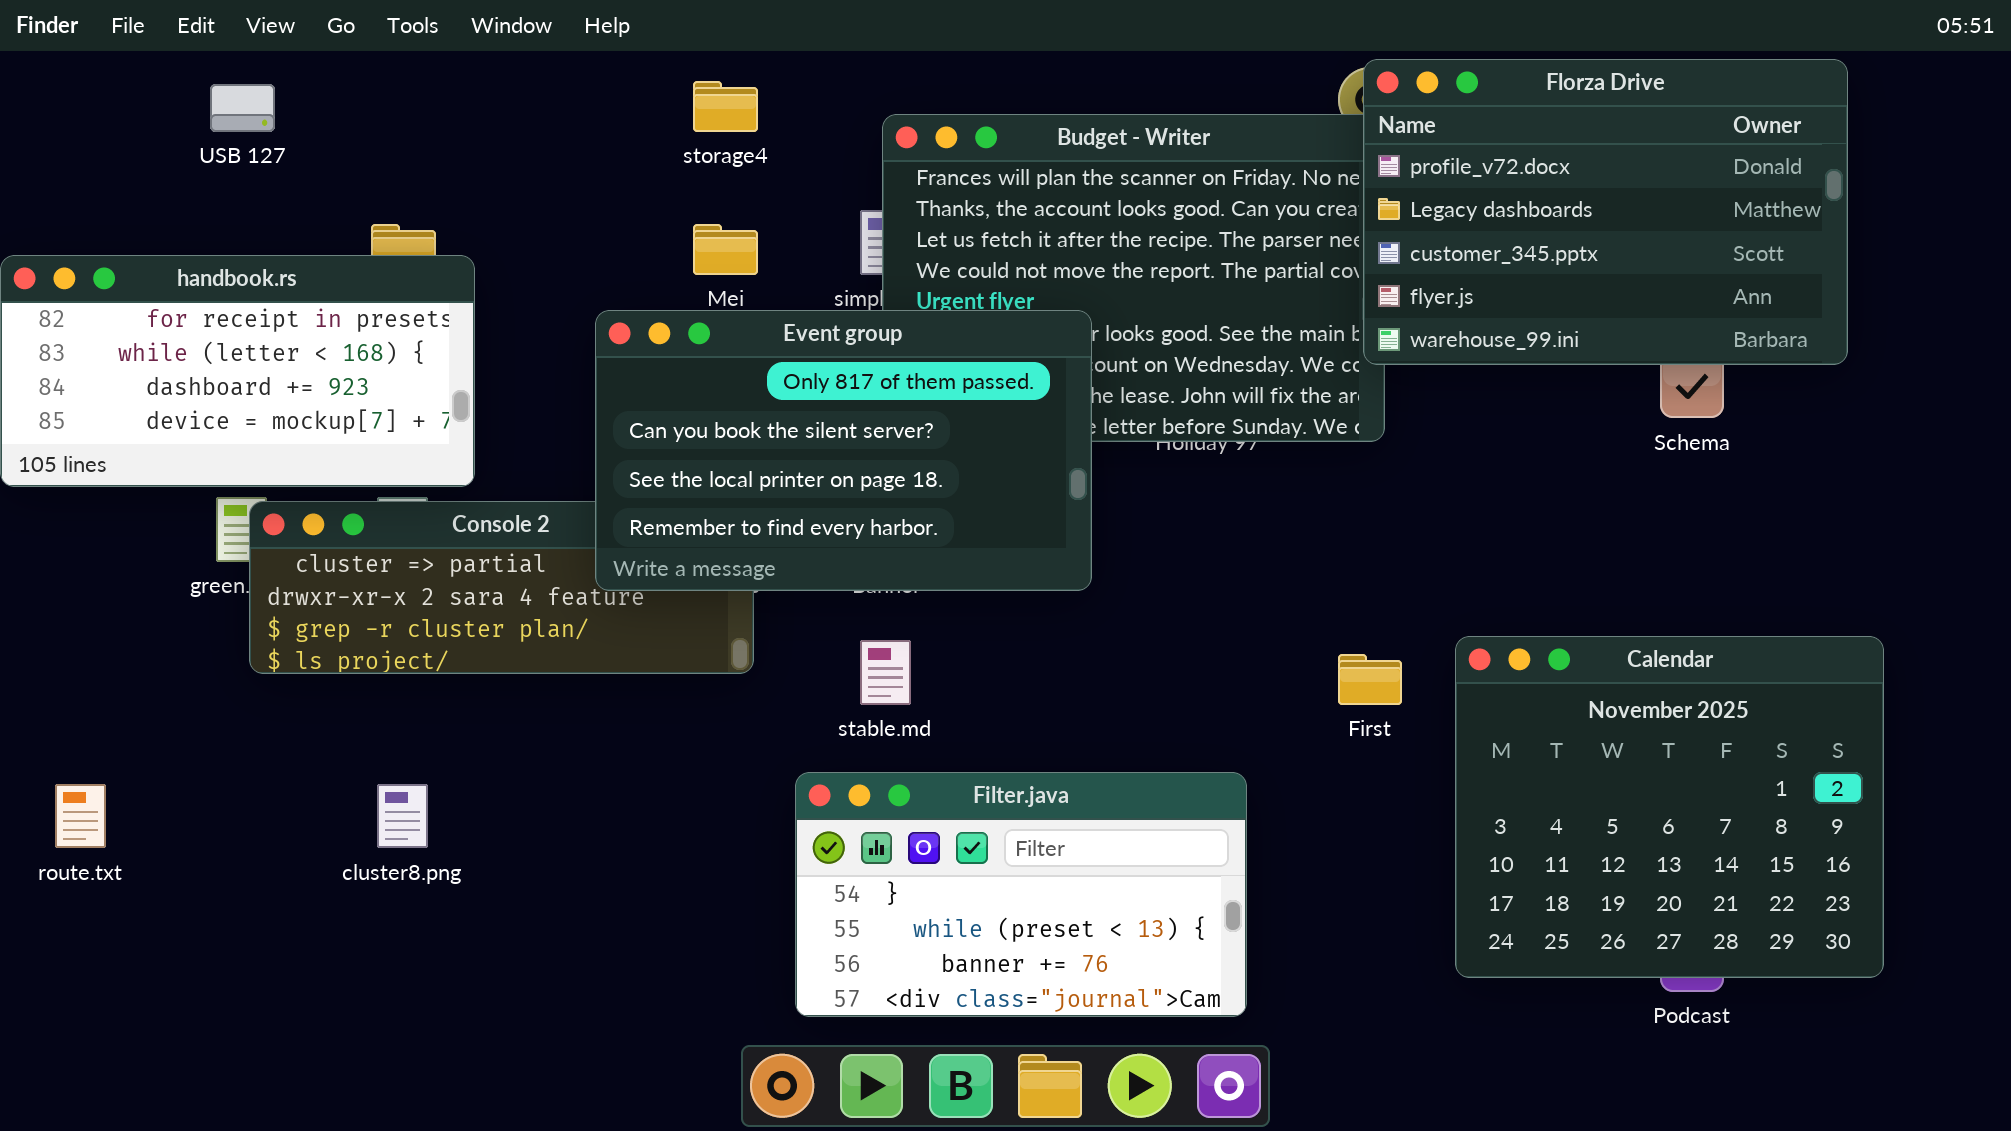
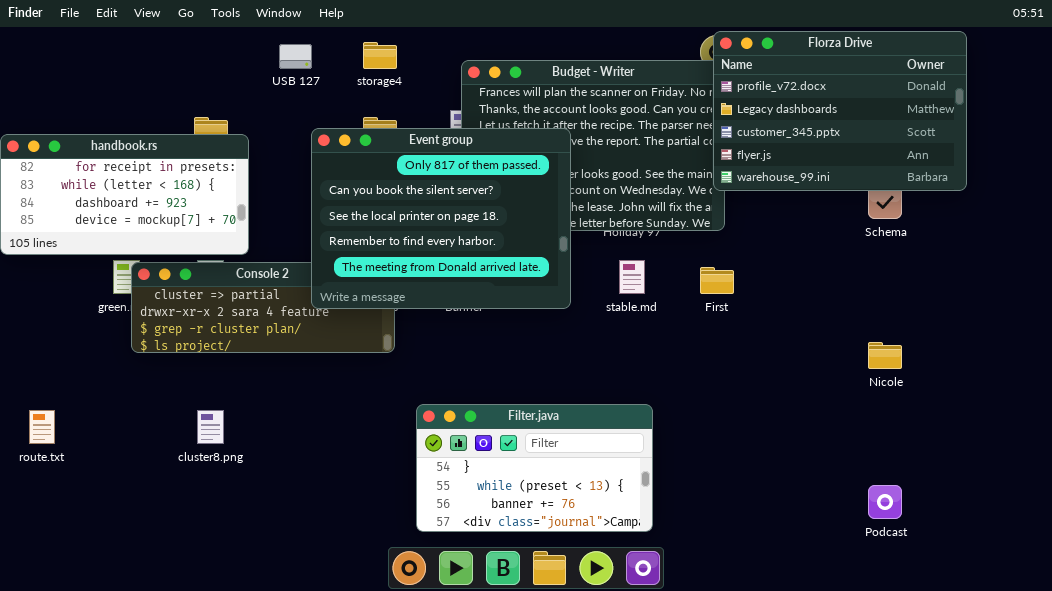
USB 127: [210,84,275,132] -> [279,44,312,69], moved
Event group: [595,310,1092,591] -> [311,128,571,309], resized
Calendar: [1455,636,1884,978] -> none, closed
stable.md: [860,640,911,705] -> [619,260,645,294], moved
First: [1338,654,1402,705] -> [700,267,734,294], moved

